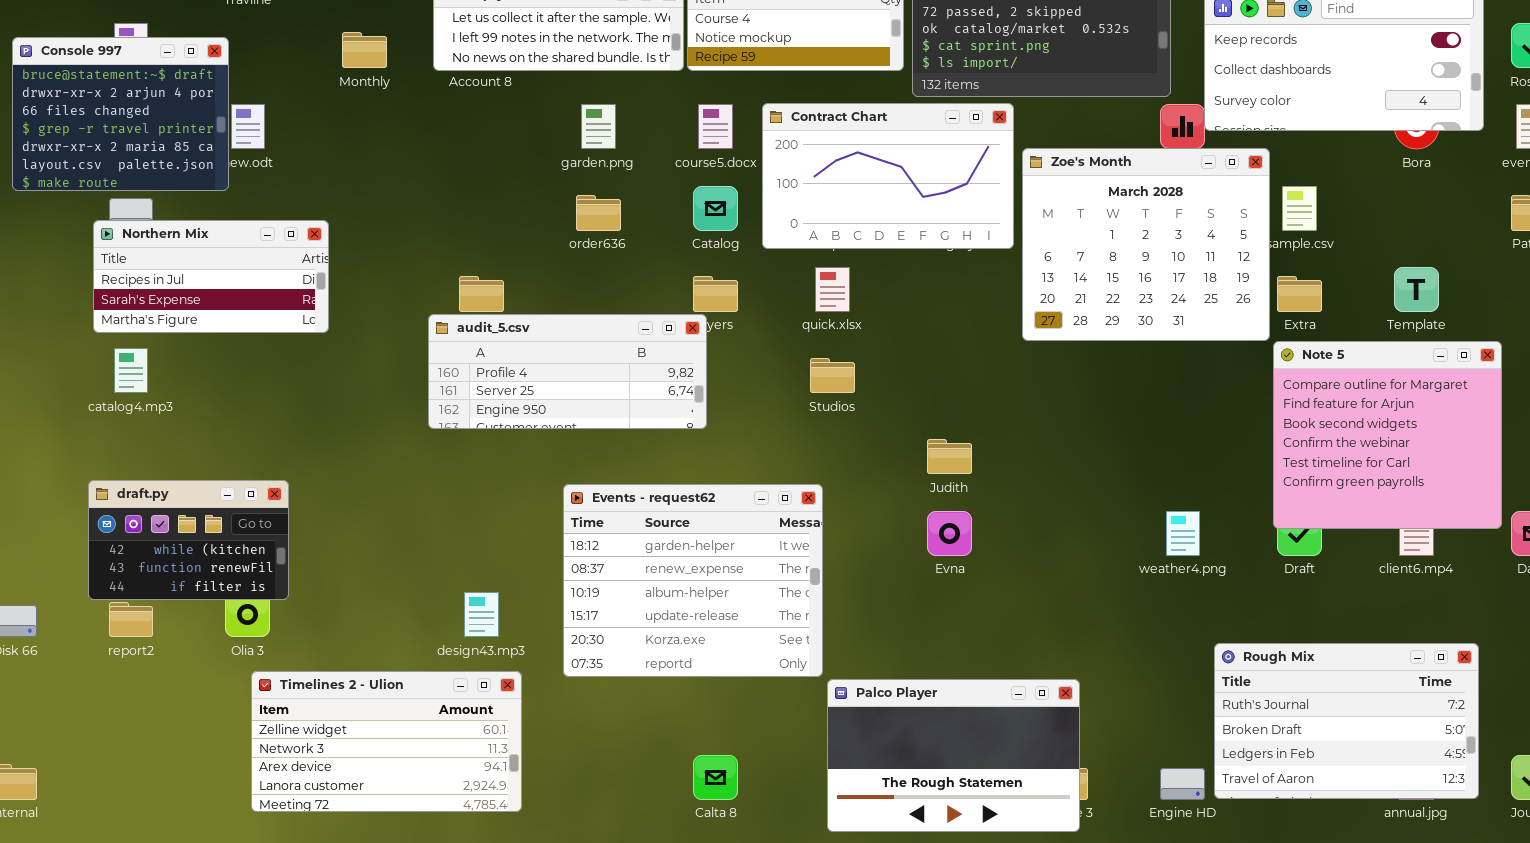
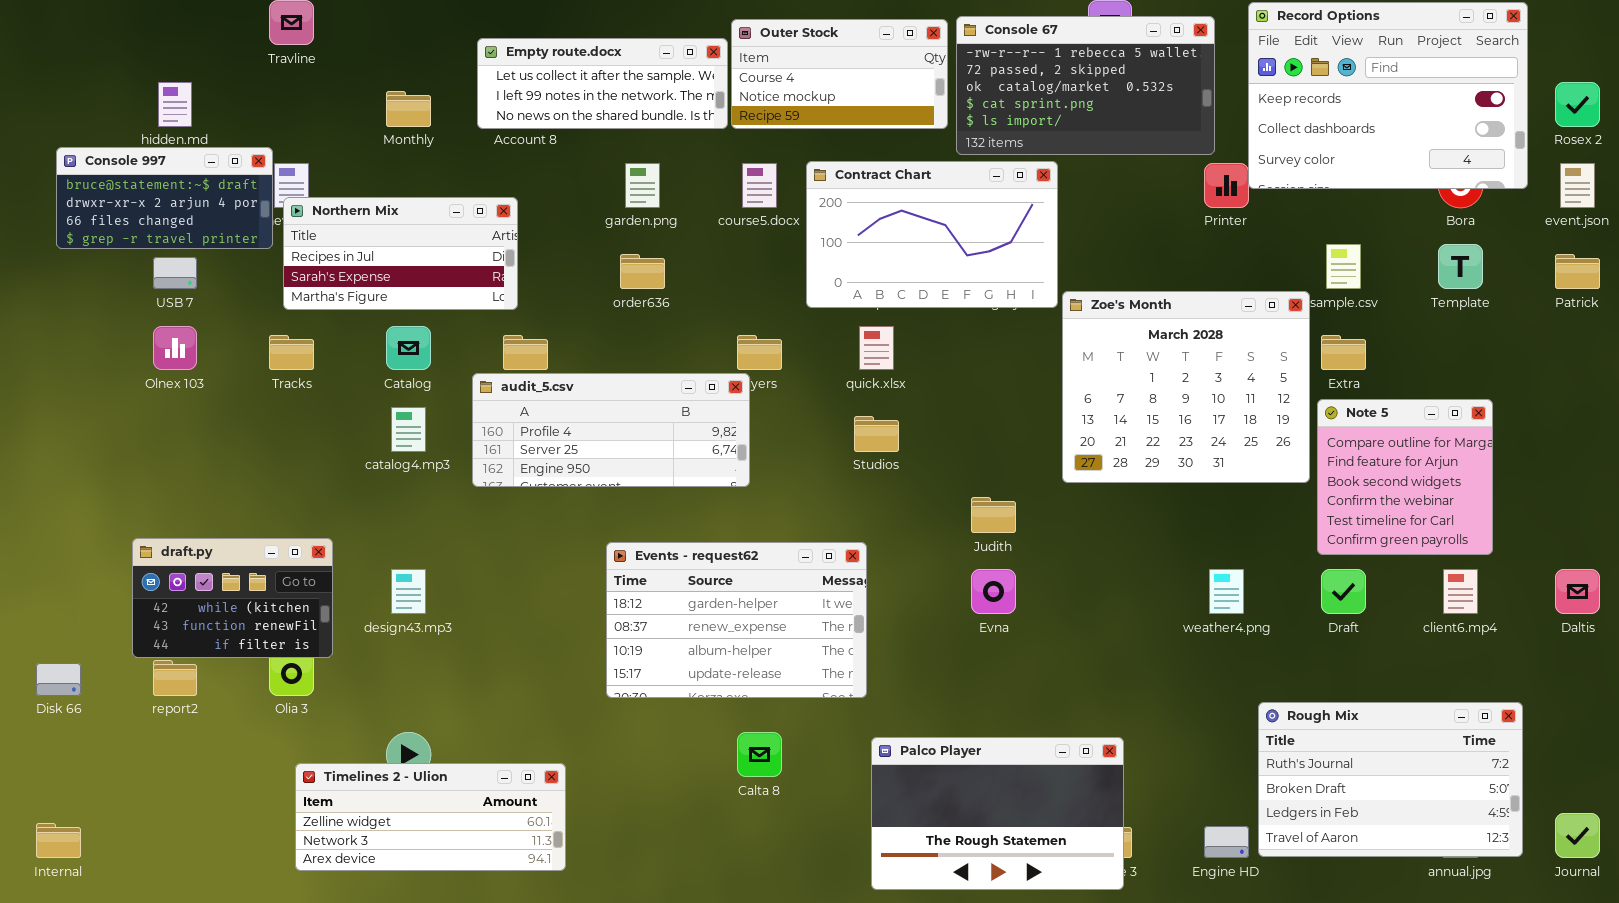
Console 997: [12,37,229,191] -> [56,147,273,249], resized
Zoe's Month: [1022,148,1270,341] -> [1062,291,1310,483], moved
Catalog: [693,186,738,231] -> [386,326,431,370], moved
Northern Mix: [93,220,329,333] -> [283,197,518,310], moved
Template: [1394,267,1439,312] -> [1438,244,1483,289], moved
Note 5: [1273,341,1502,529] -> [1317,399,1493,555], resized
catalog4.mp3: [114,348,148,393] -> [391,407,426,452], moved
Events - request62: [563,484,823,677] -> [606,542,867,698], resized
design43.mp3: [464,592,499,637] -> [391,569,426,614], moved
Timelines 2 - Ulion: [251,671,522,812] -> [295,763,566,871], resized
Calta 8: [693,755,738,800] -> [737,732,782,777], moved

